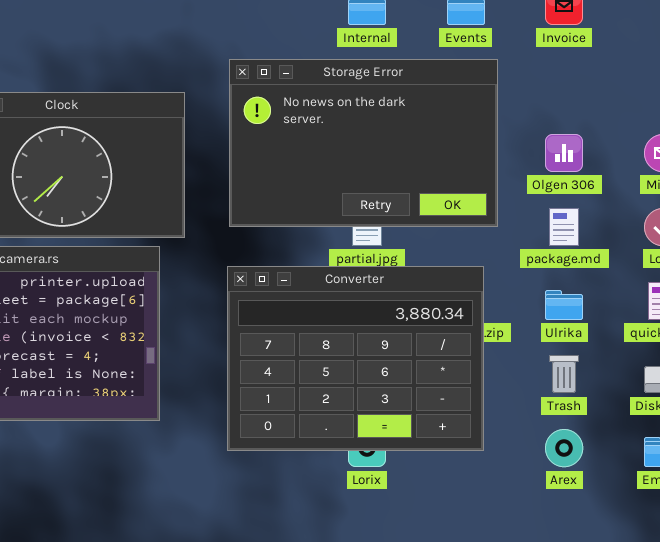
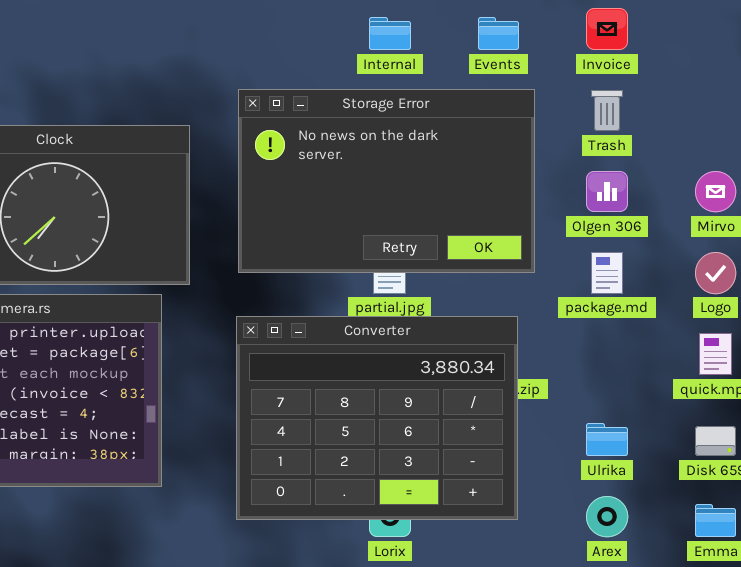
Ulrika: [545,290,583,320] -> [586,423,628,456], moved
Trash: [549,355,579,393] -> [591,90,623,131], moved

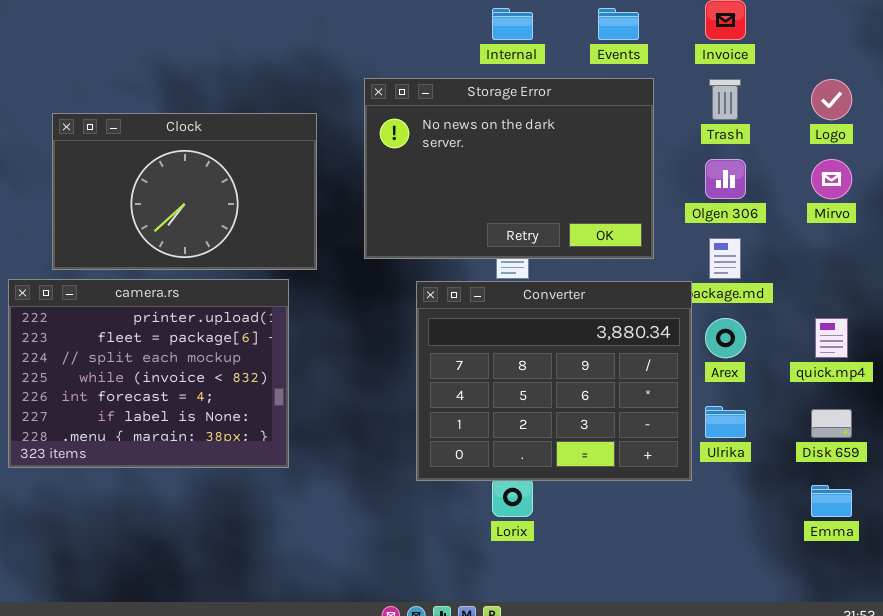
Logo: [695,252,736,294] -> [811,79,852,120], moved
Converter: [236,316,518,520] -> [416,281,692,481], moved
Arex: [586,496,628,537] -> [705,318,746,358], moved

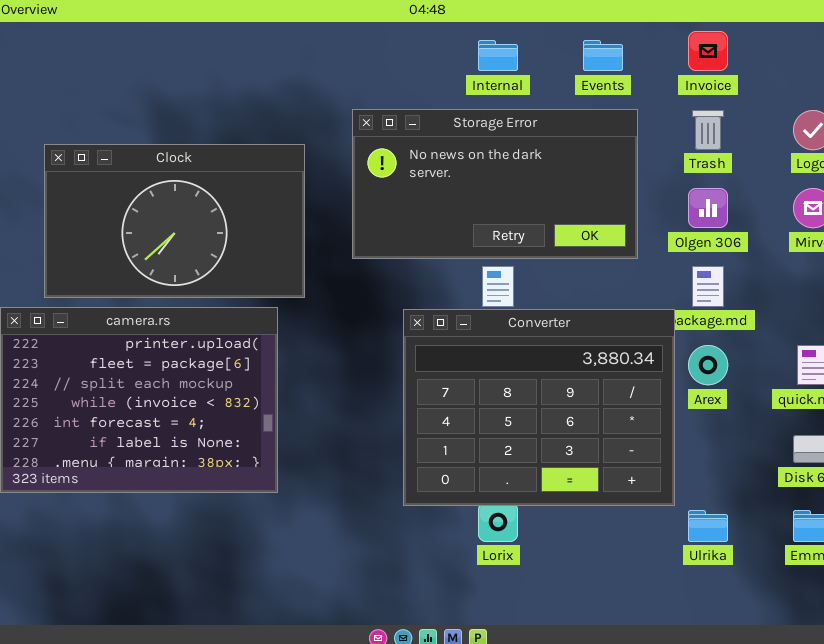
Storage Error: [364,78,654,259] -> [352,109,638,259], resized
Ulrika: [705,406,746,438] -> [688,510,728,542], moved

